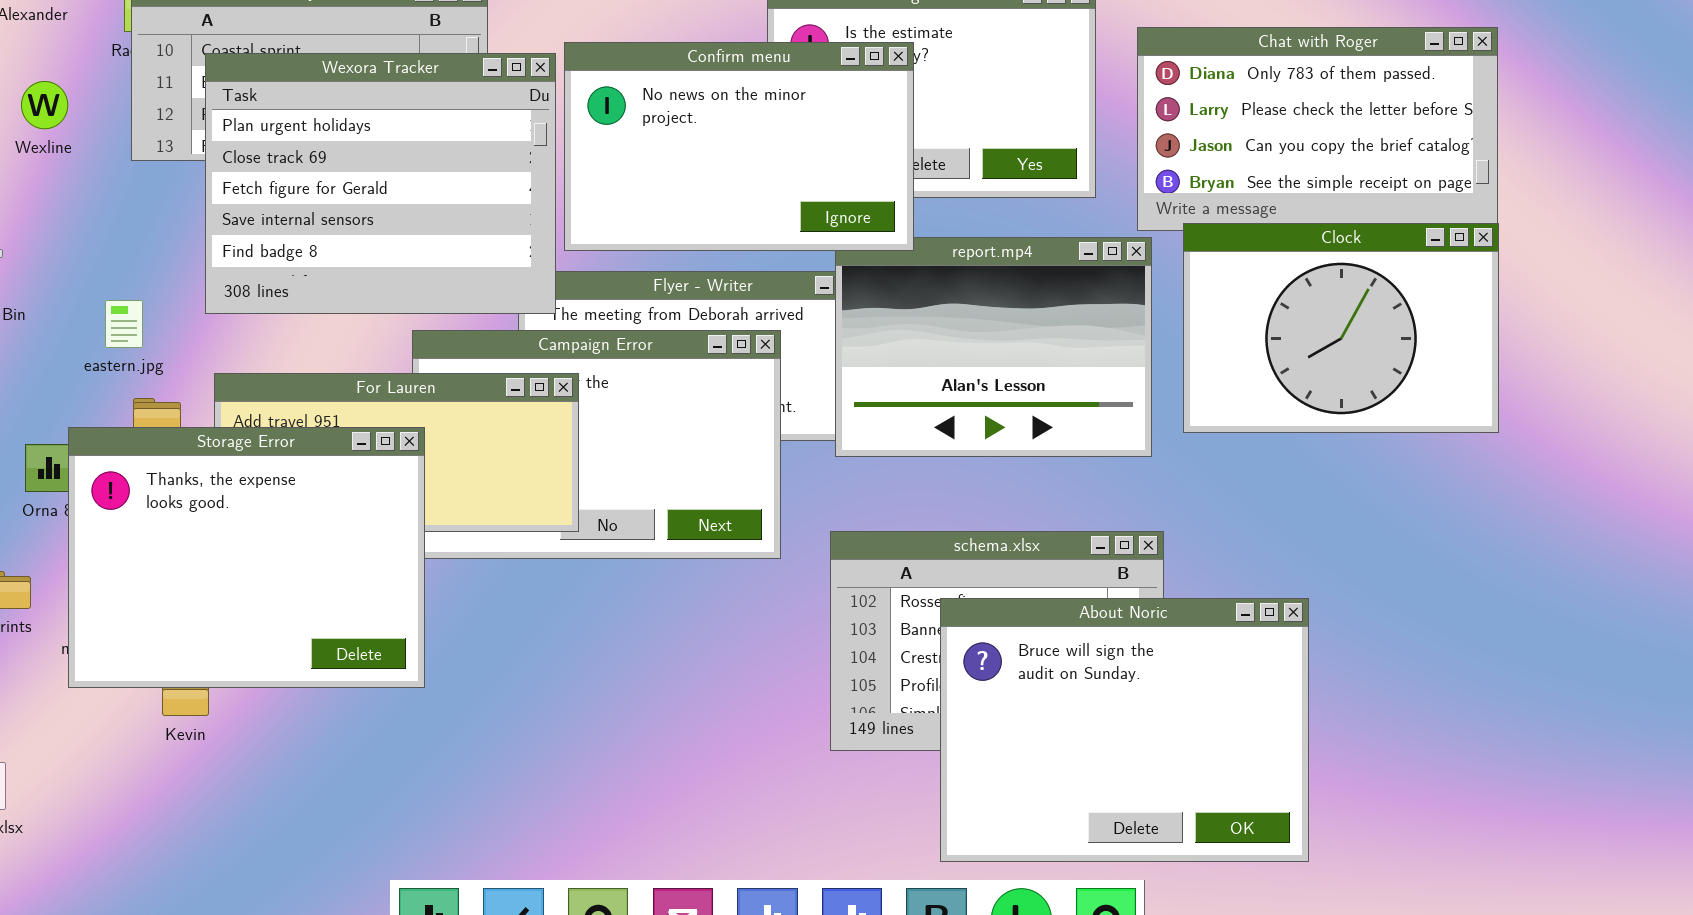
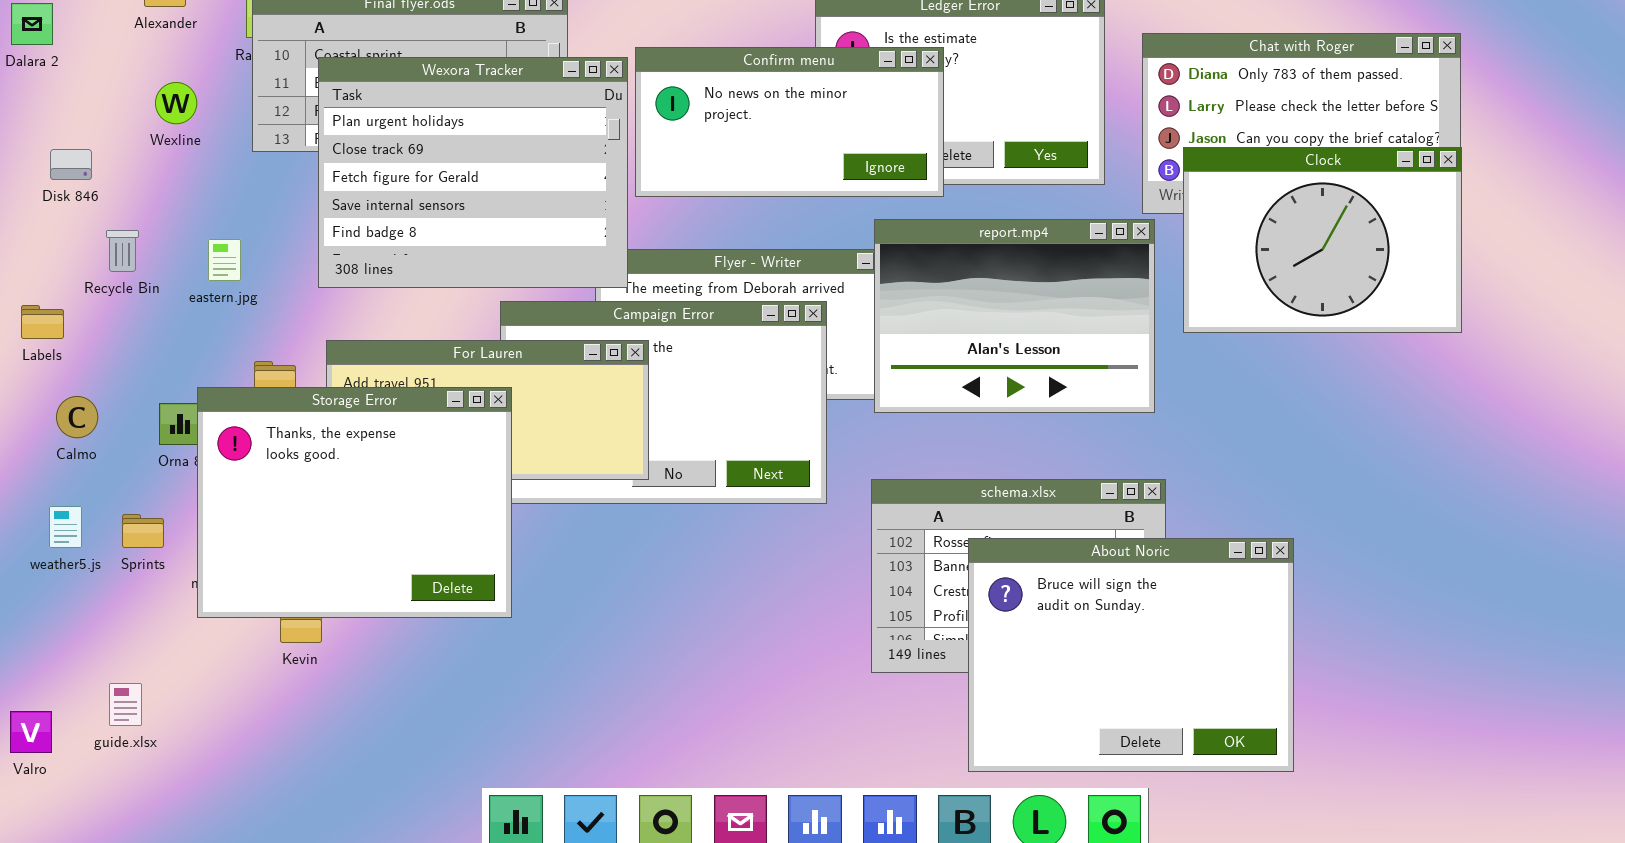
Confirm menu: [564,42,914,251] -> [635,47,944,197], resized
Clock: [1183,223,1499,433] -> [1183,147,1462,333], moved
eastern.jpg: [105,300,143,348] -> [208,239,241,281], moved

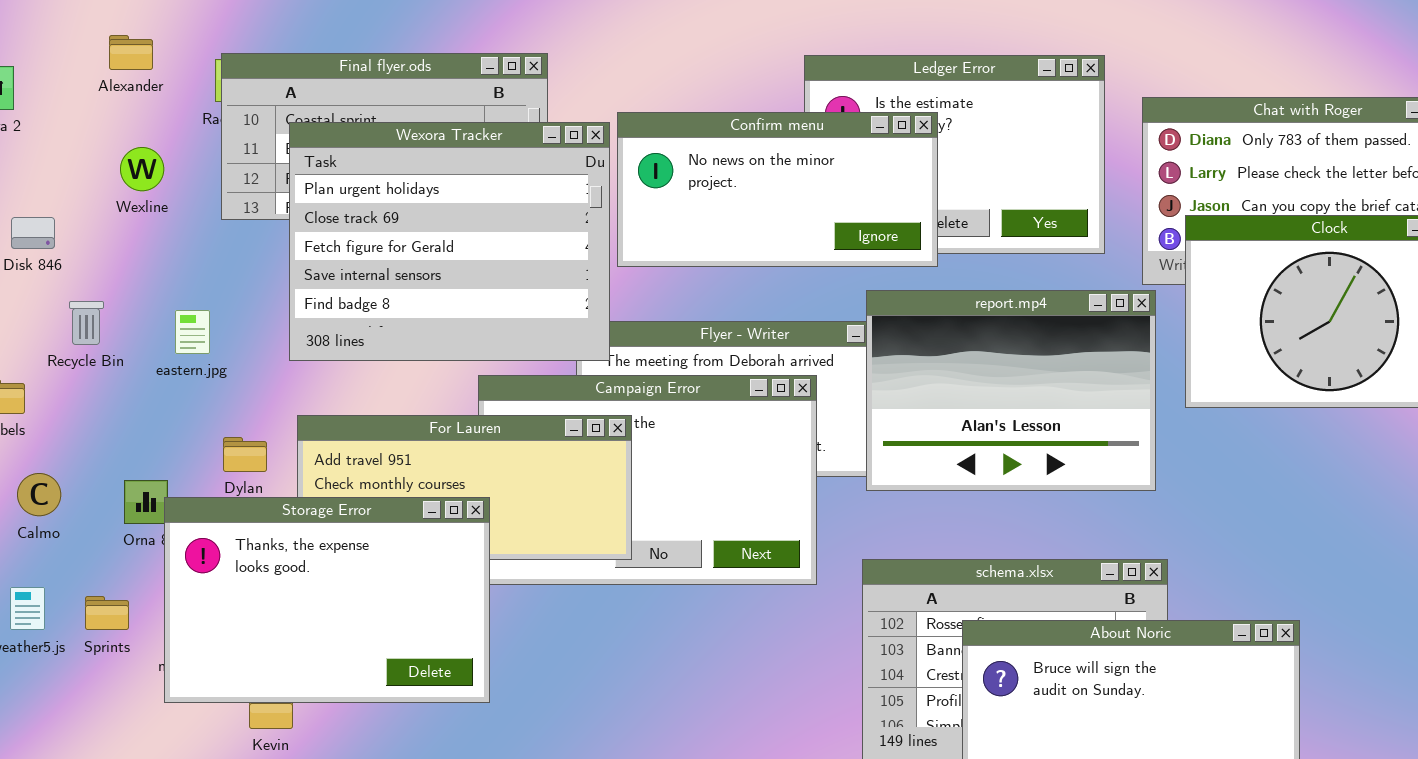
Storage Error: [197,387,512,618] -> [164,497,490,703], resized

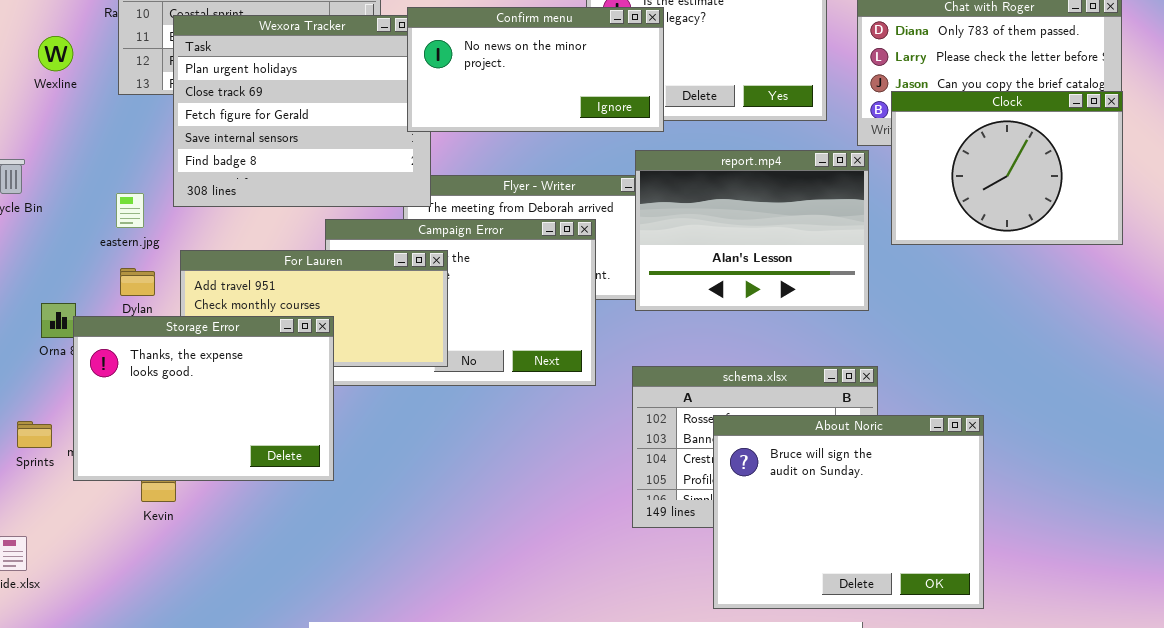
Confirm menu: [617,112,938,267] -> [407,7,664,132], moved
eastern.jpg: [175,310,210,354] -> [116,193,144,228], moved
Sprints: [85,596,129,630] -> [17,421,52,448], moved

